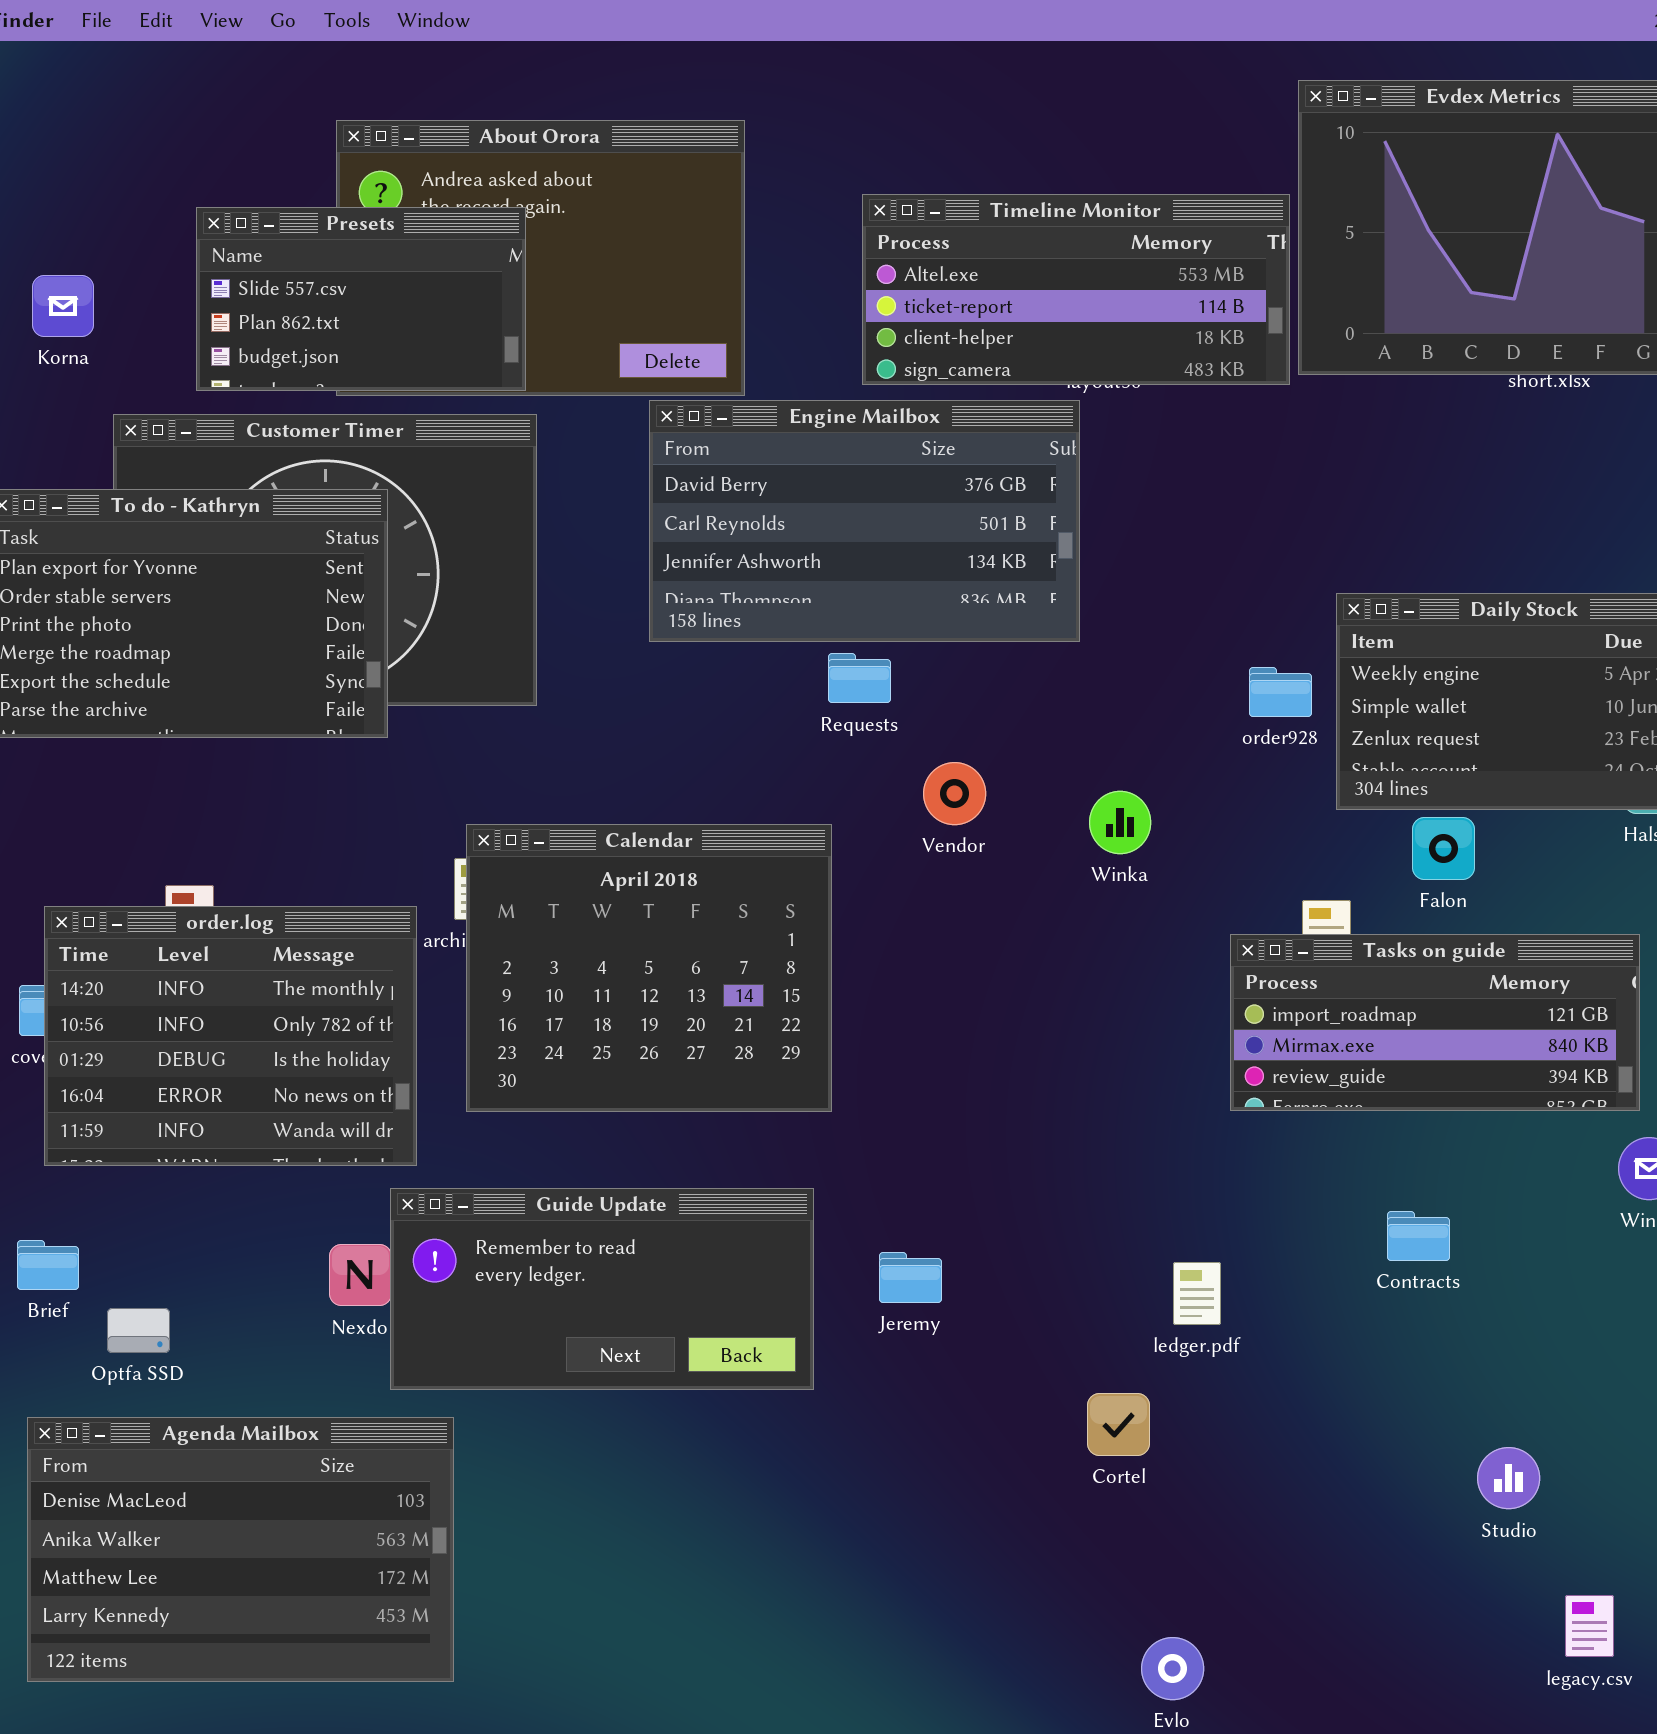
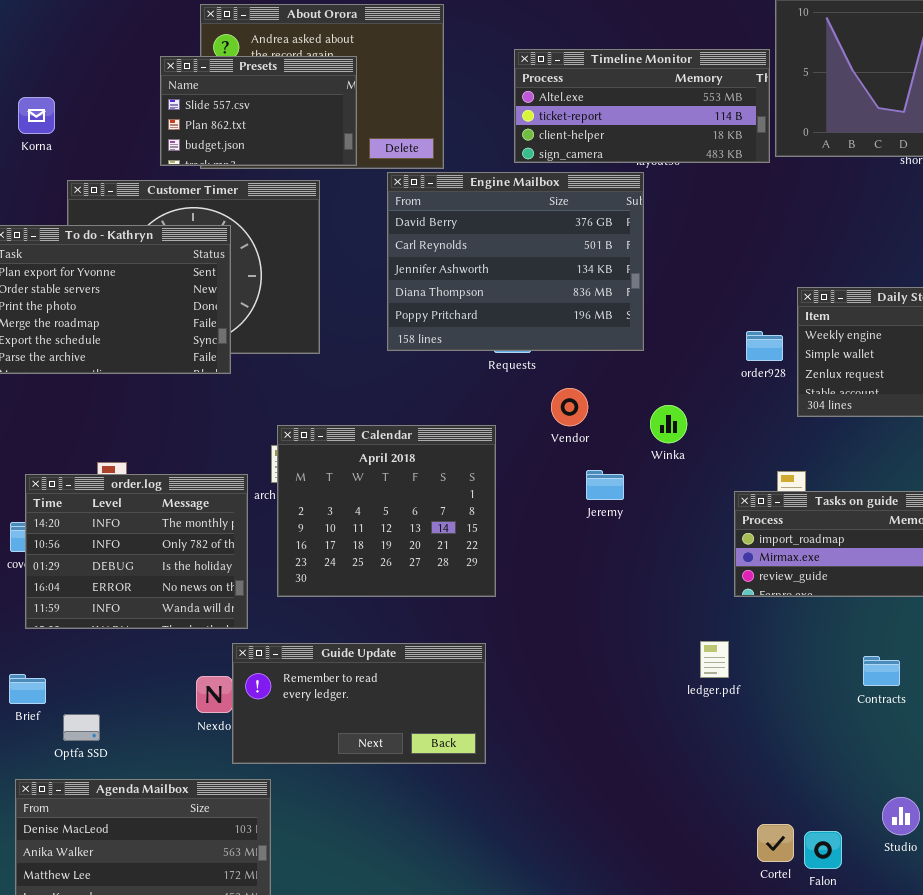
Presets: [196,207,526,391] -> [160,56,357,166], moved
Engine Mailbox: [649,400,1080,642] -> [387,172,644,351], resized
Falon: [1412,817,1475,880] -> [804,831,842,869], moved
Contracts: [1387,1211,1450,1261] -> [863,656,900,686], moved
Jeremy: [879,1252,942,1303] -> [586,470,624,500], moved
ledger.pdf: [1173,1262,1221,1325] -> [700,641,729,678], moved
Cortel: [1087,1393,1150,1456] -> [757,824,794,862], moved

